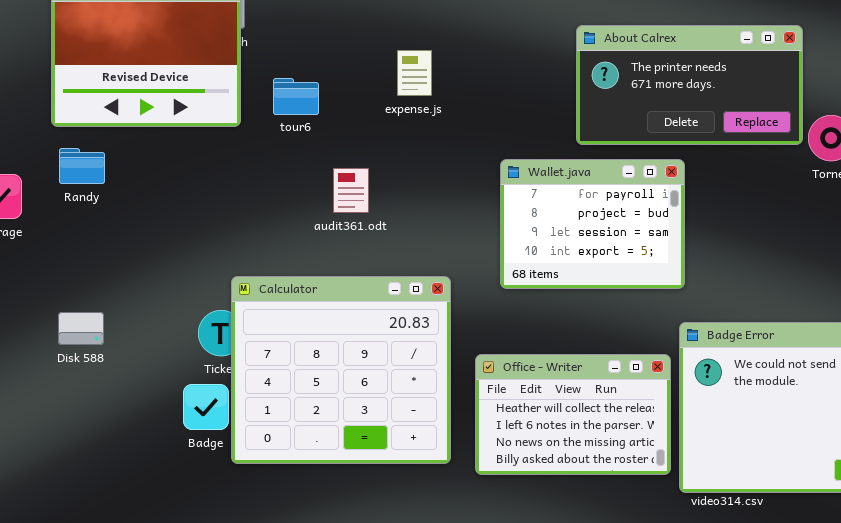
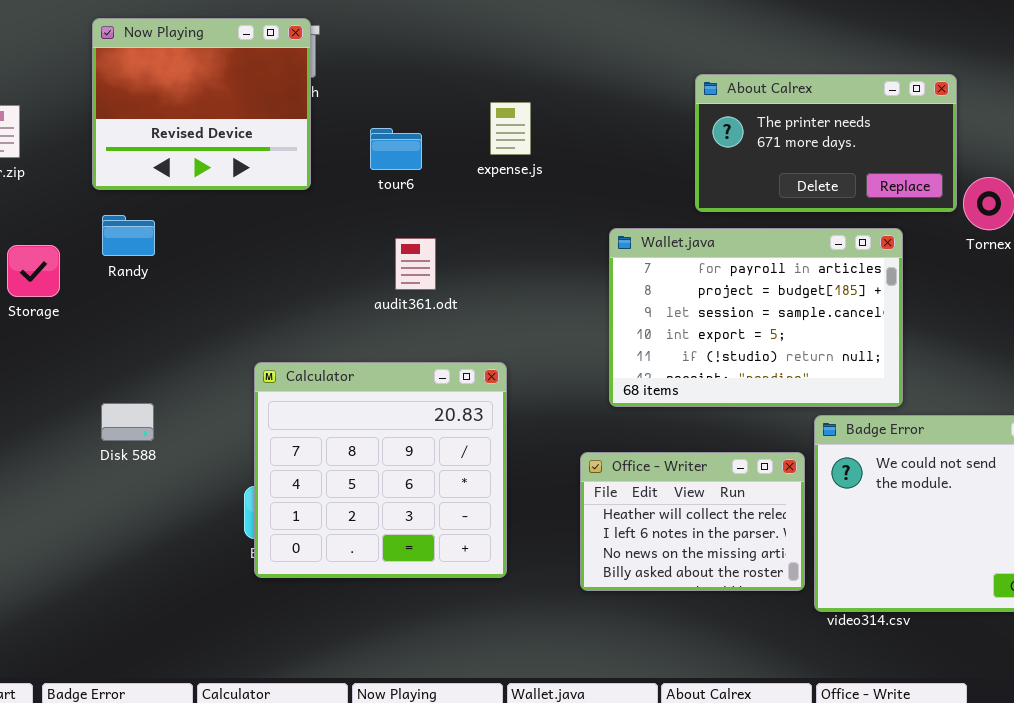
tour6: [273,78,319,115] -> [370,128,422,170], moved
Wallet.java: [500,159,685,289] -> [609,228,903,407], resized
audit361.odt: [333,168,369,213] -> [395,238,436,290], moved
Calculator: [231,276,451,464] -> [254,362,507,578], moved

